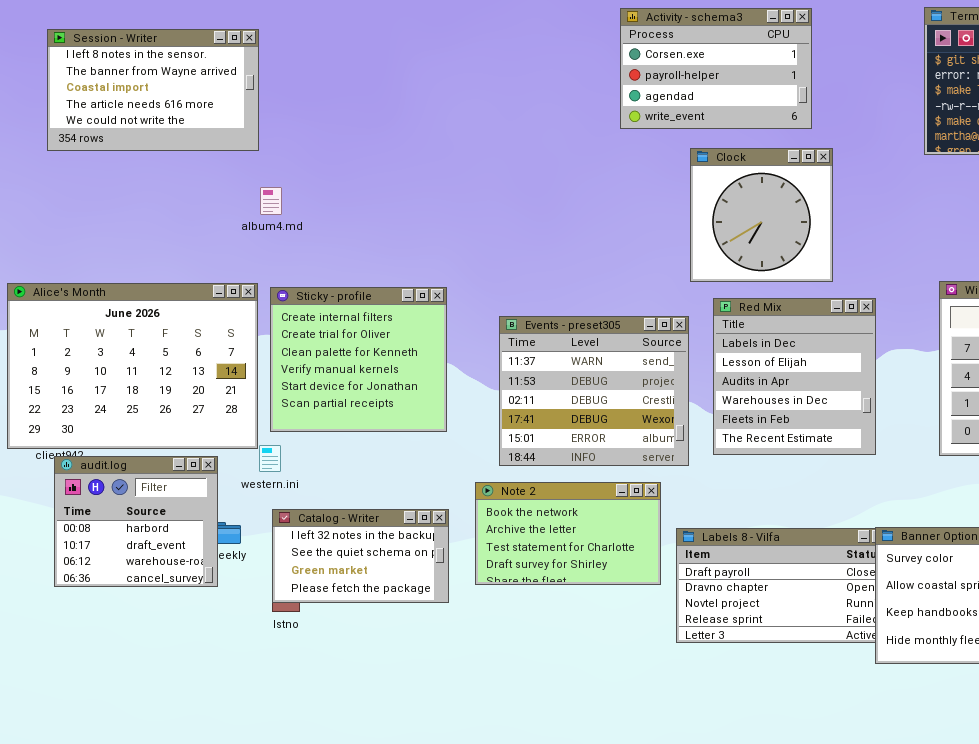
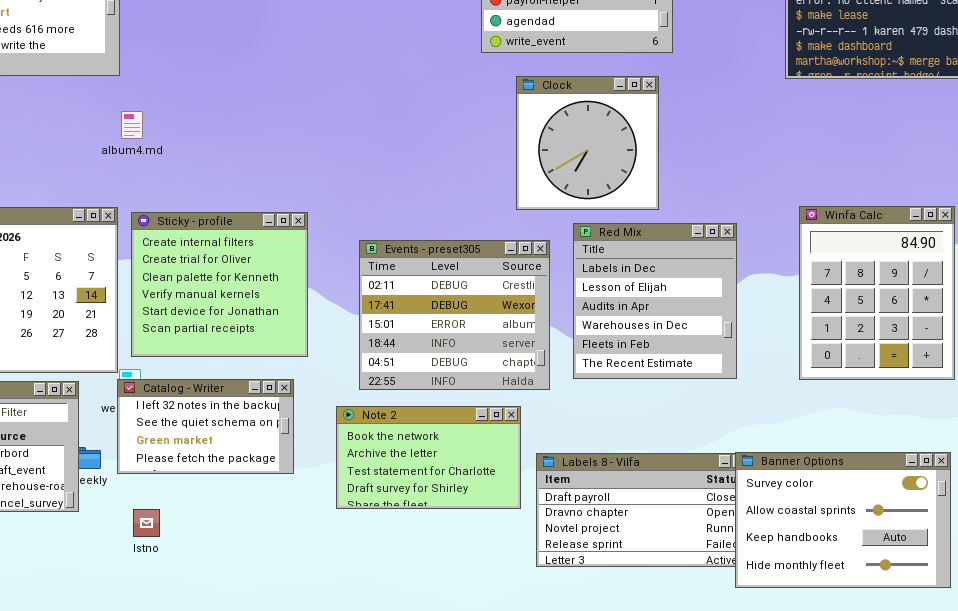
Clock: [690,148,833,282] -> [516,76,659,210], moved
Events - preset305: [499,316,689,466] -> [359,240,550,390], scrolled down 2 rows
Catalog - Writer: [272,509,449,603] -> [117,379,294,474], moved

